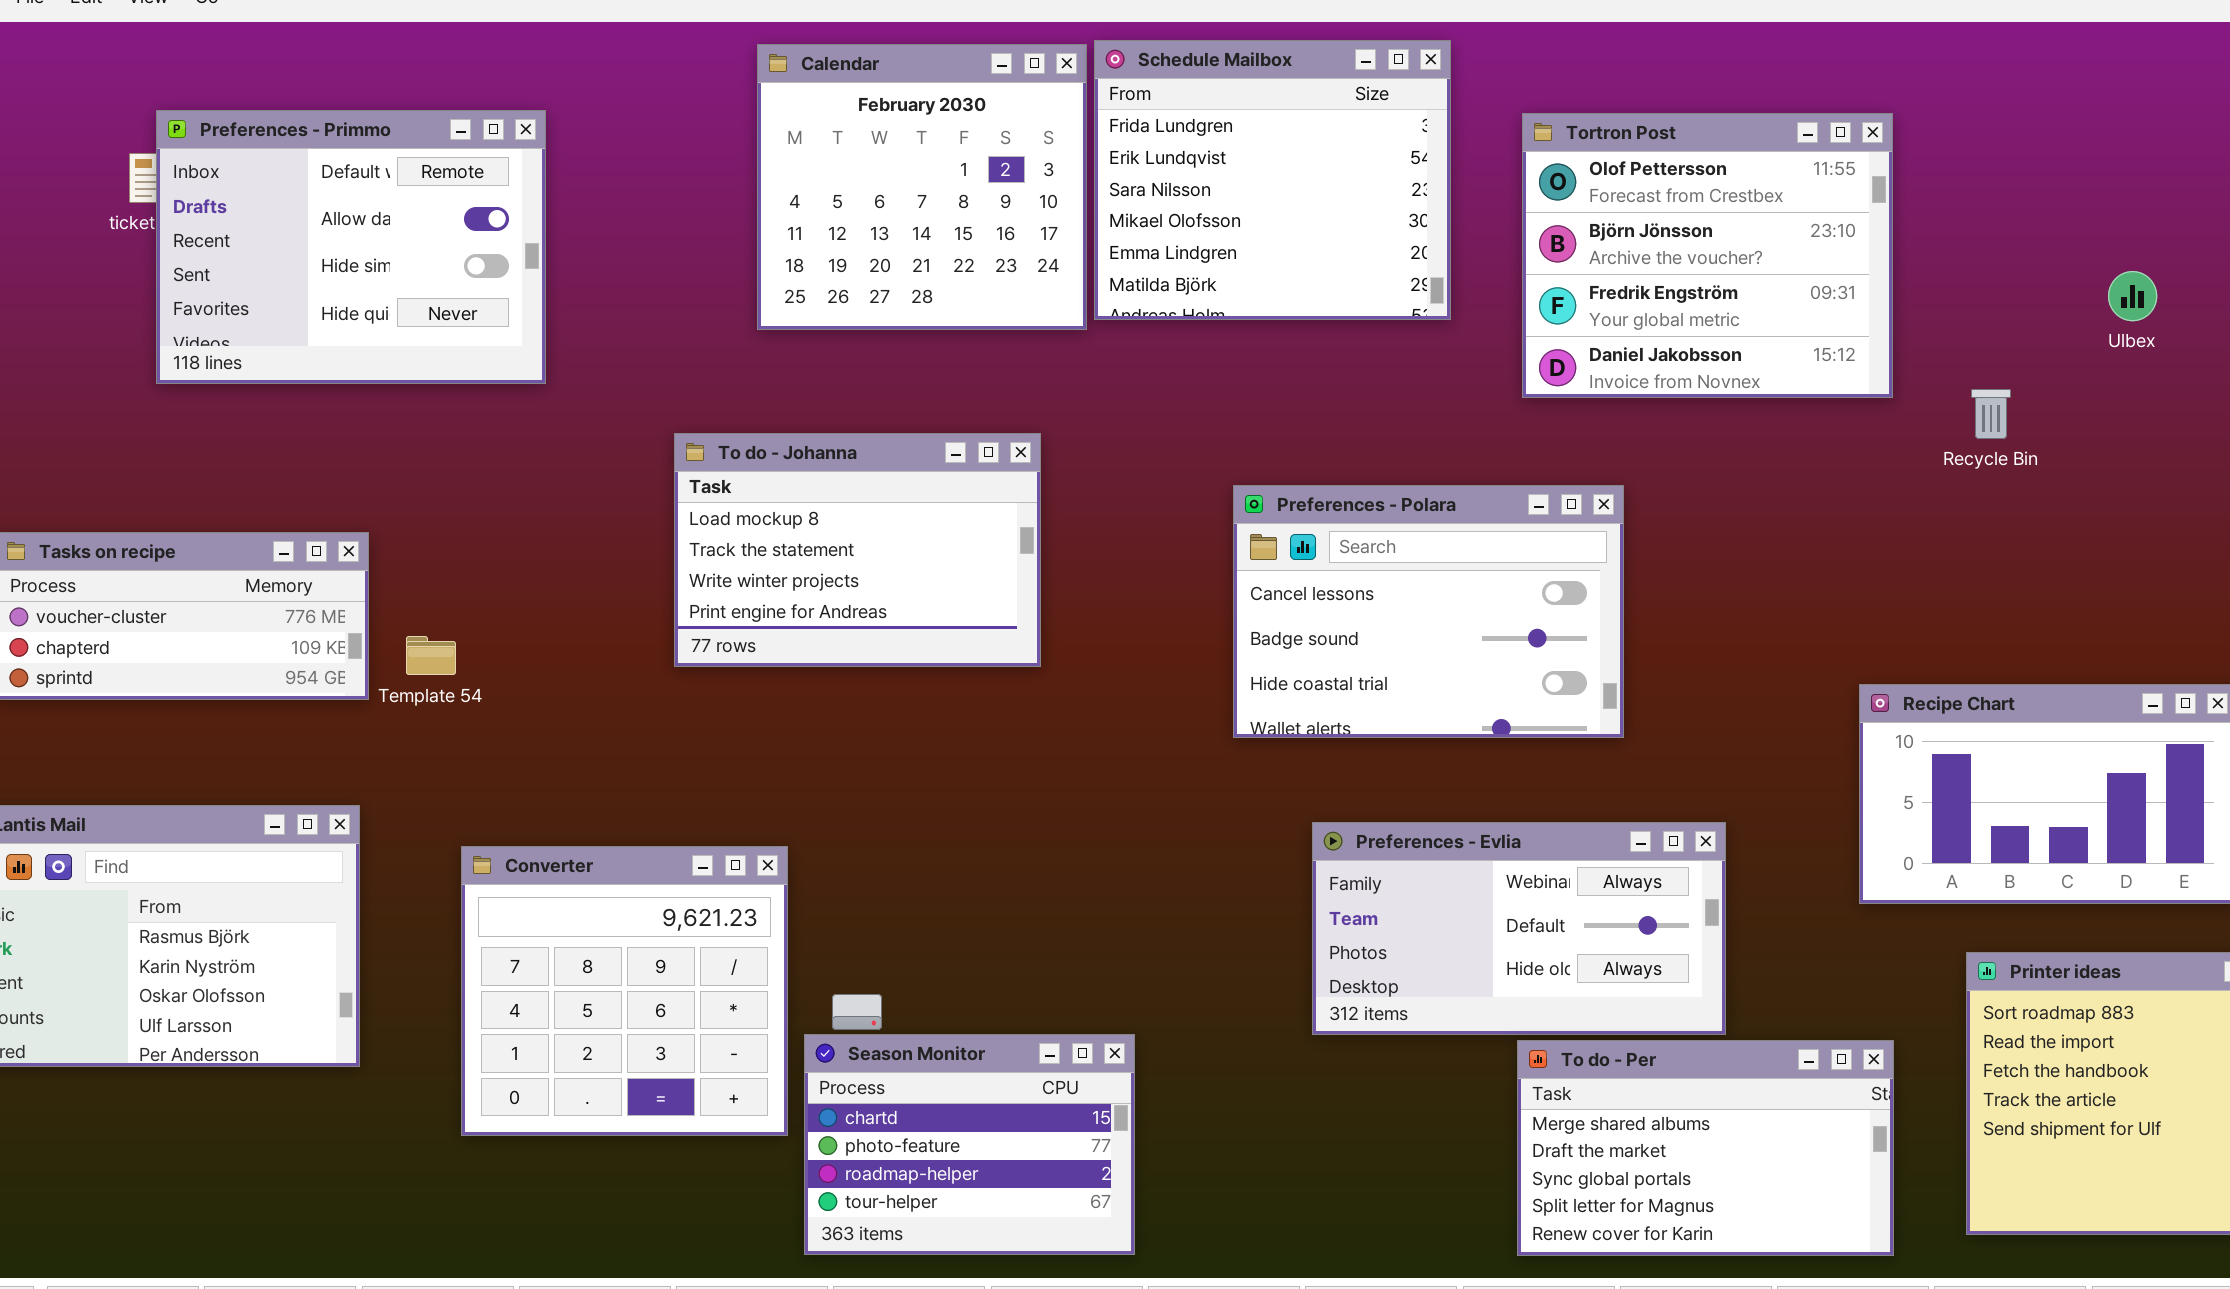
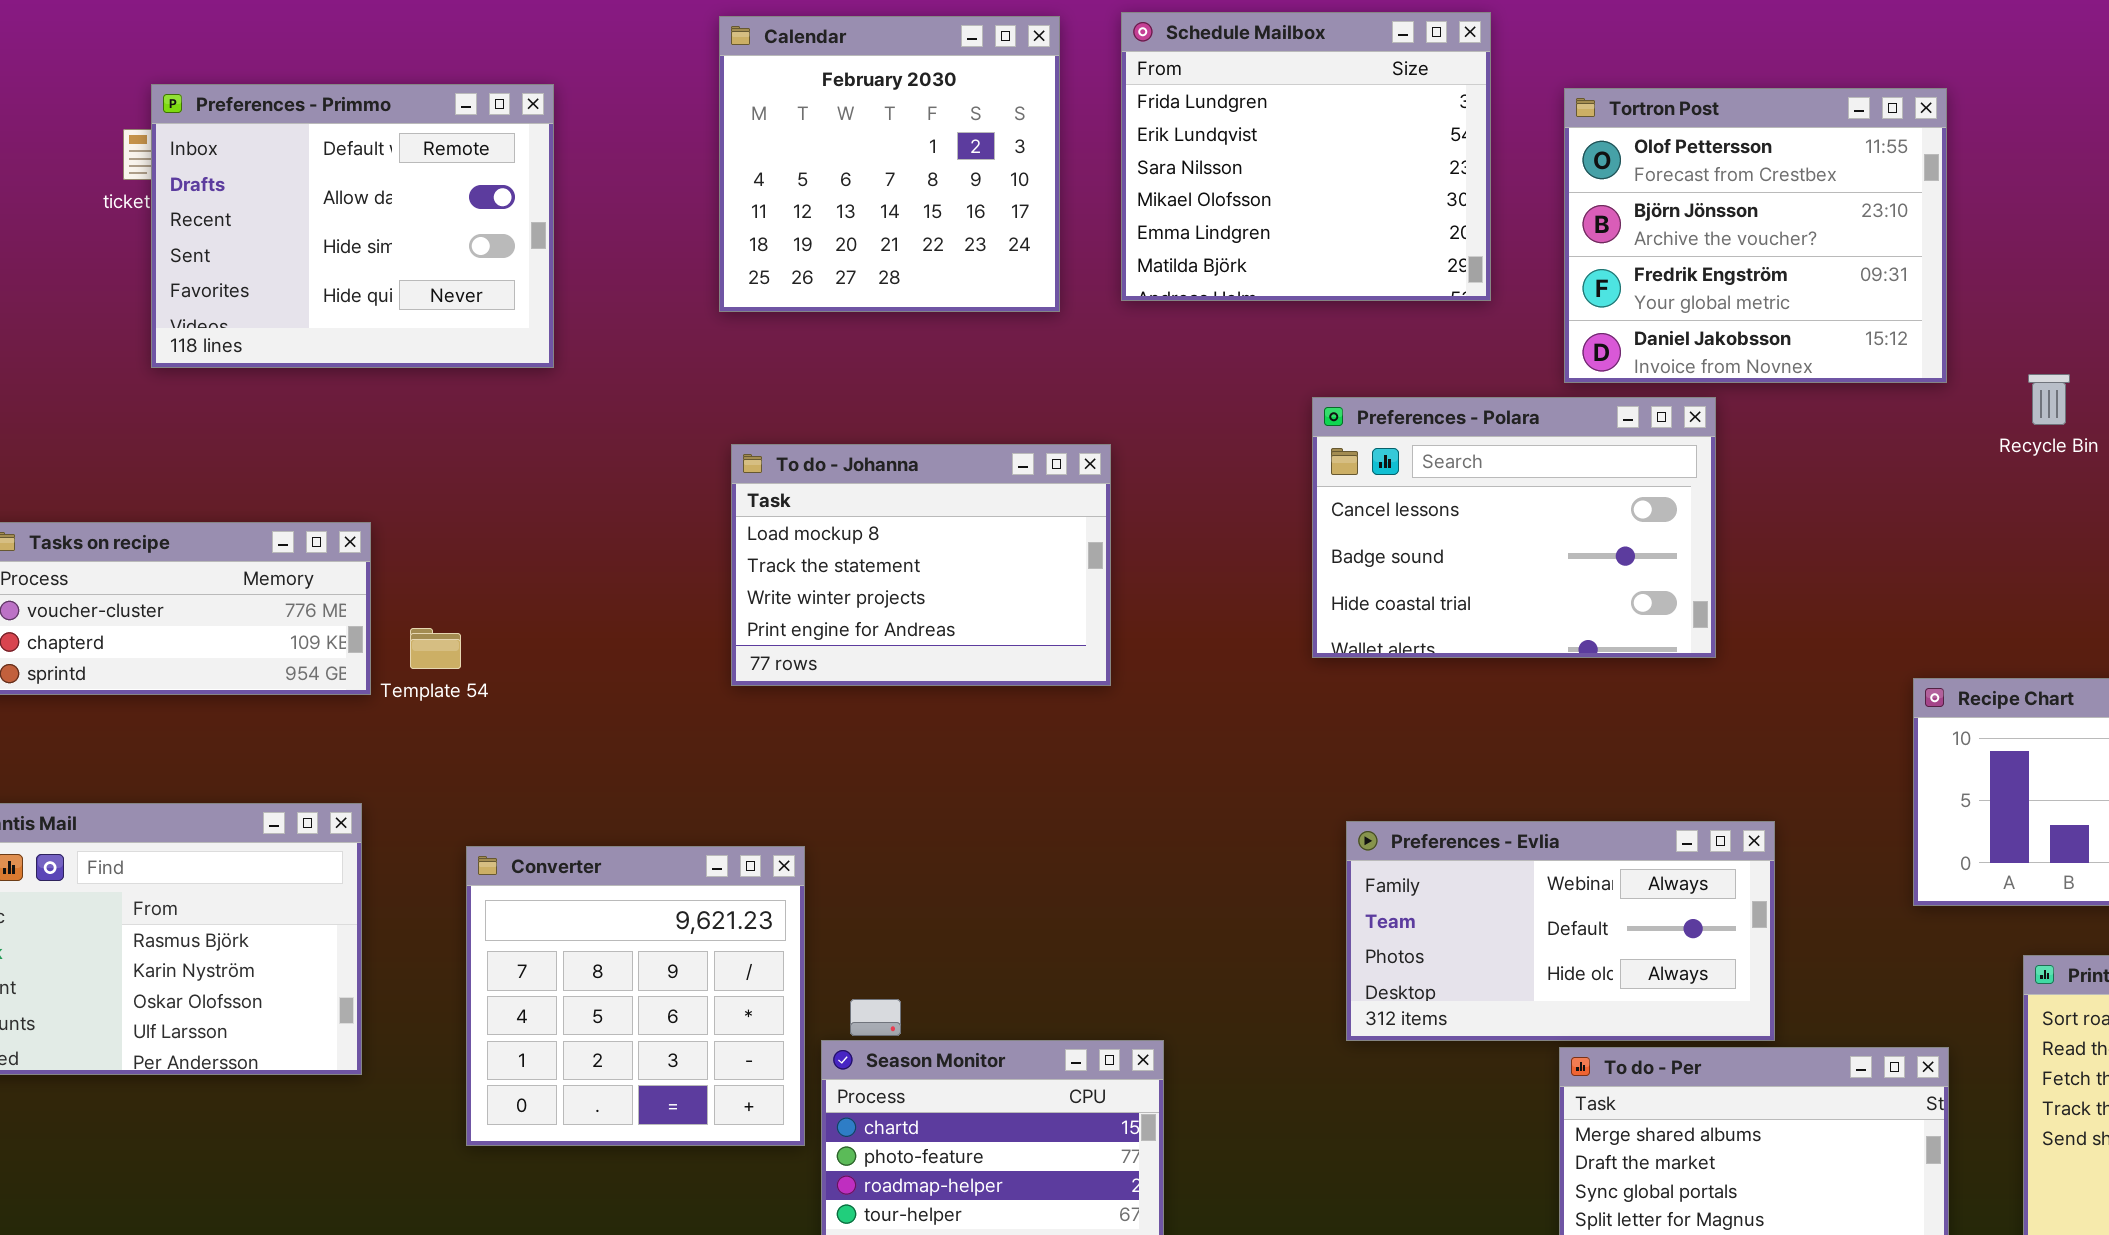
Calendar: [757,44,1087,330] -> [719,16,1060,312], moved
To do - Johanna: [674,433,1041,667] -> [731,444,1111,686], moved
Preferences - Polara: [1233,485,1624,738] -> [1312,397,1716,658], moved

